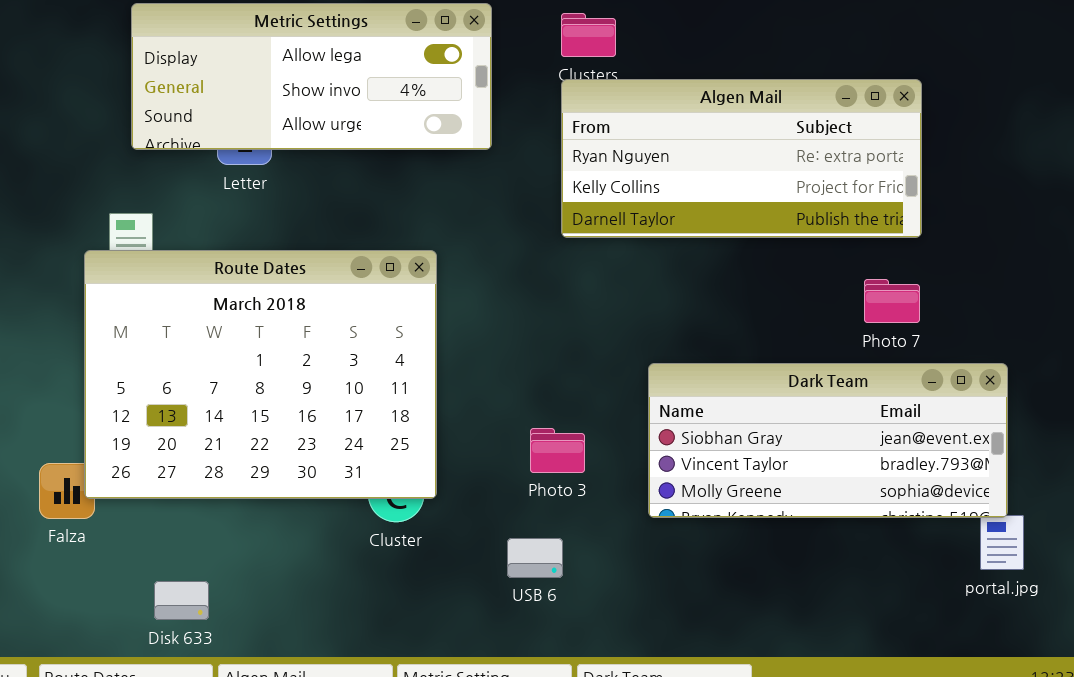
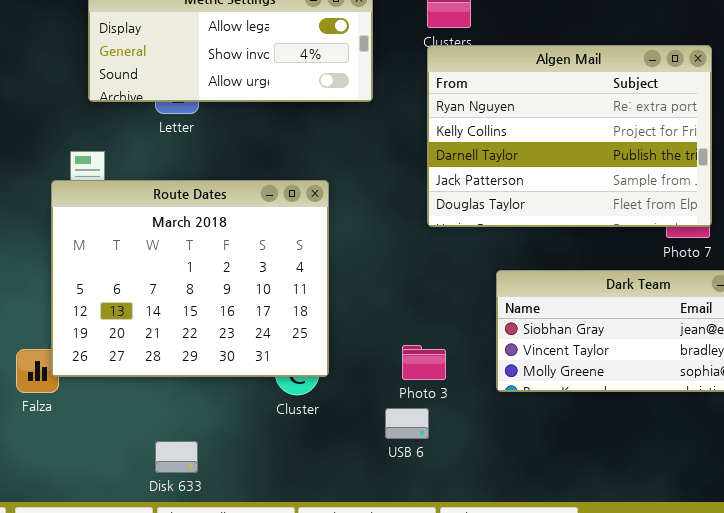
Algen Mail: [561,79,922,238] -> [427,45,712,227], resized
Photo 3: [530,428,585,473] -> [402,345,446,380], moved
Disk 633: [154,581,209,620] -> [155,441,198,473], moved

